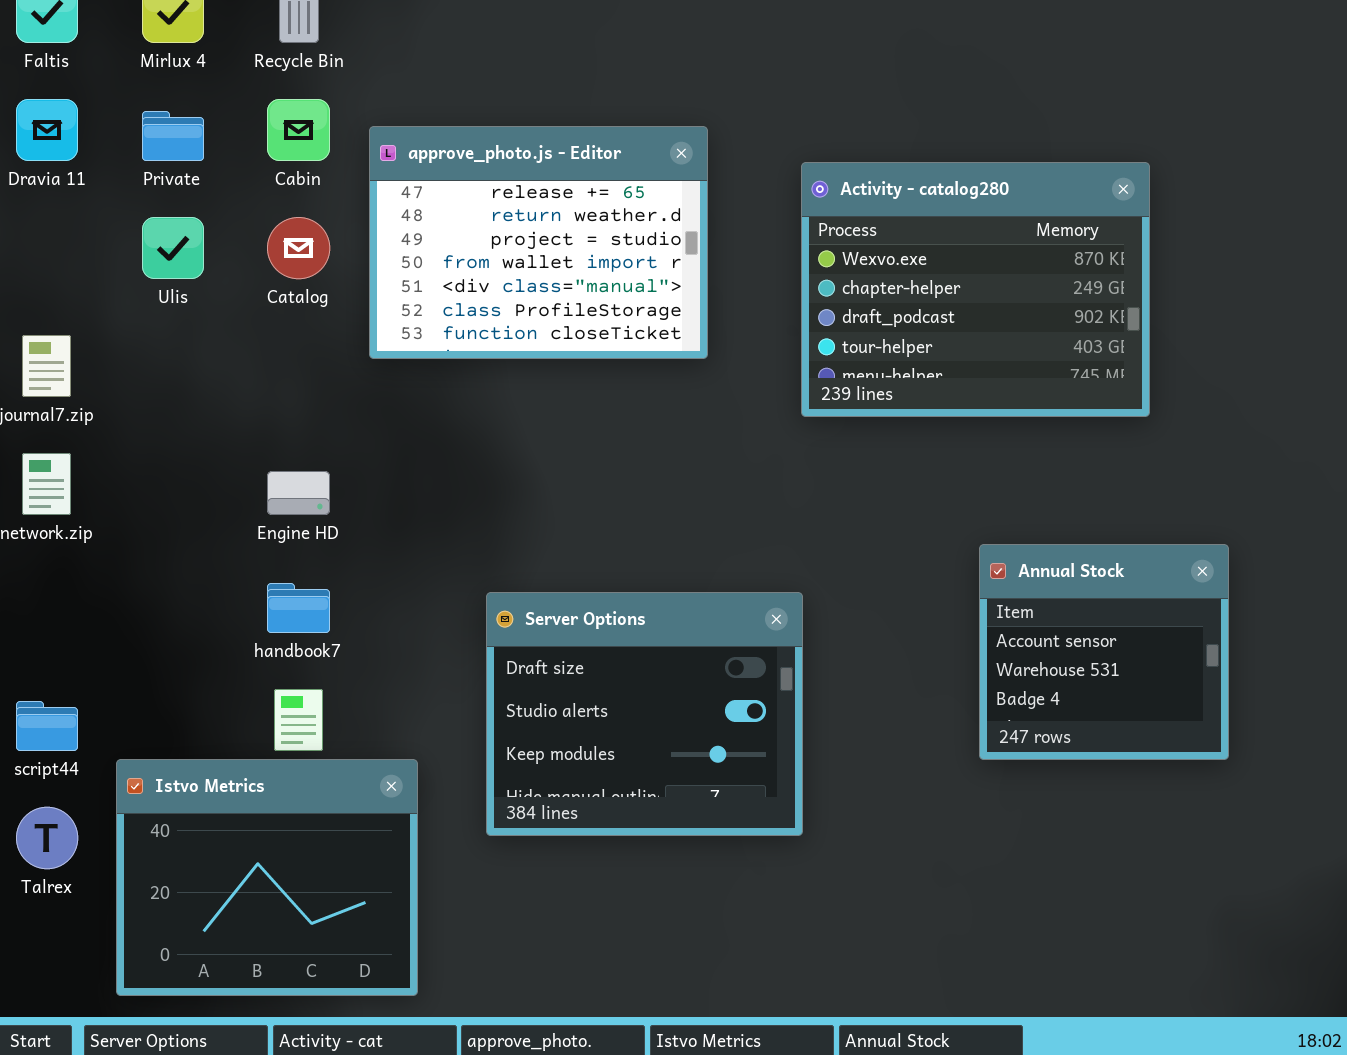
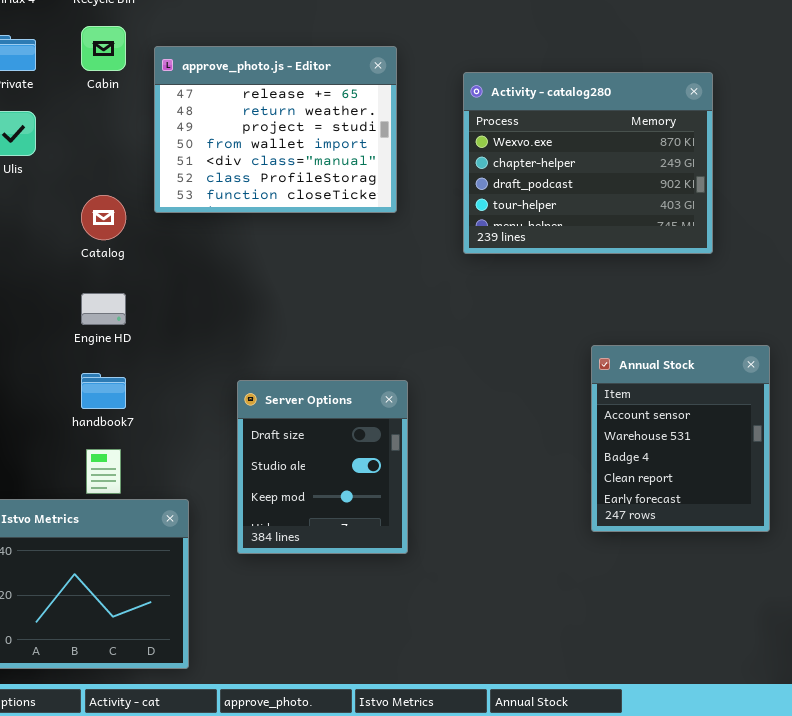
Catalog: [267,217,330,279] -> [81,195,126,240], moved
Annual Stock: [979,544,1229,760] -> [591,345,770,532], resized
Server Options: [486,592,803,836] -> [237,380,408,554], resized

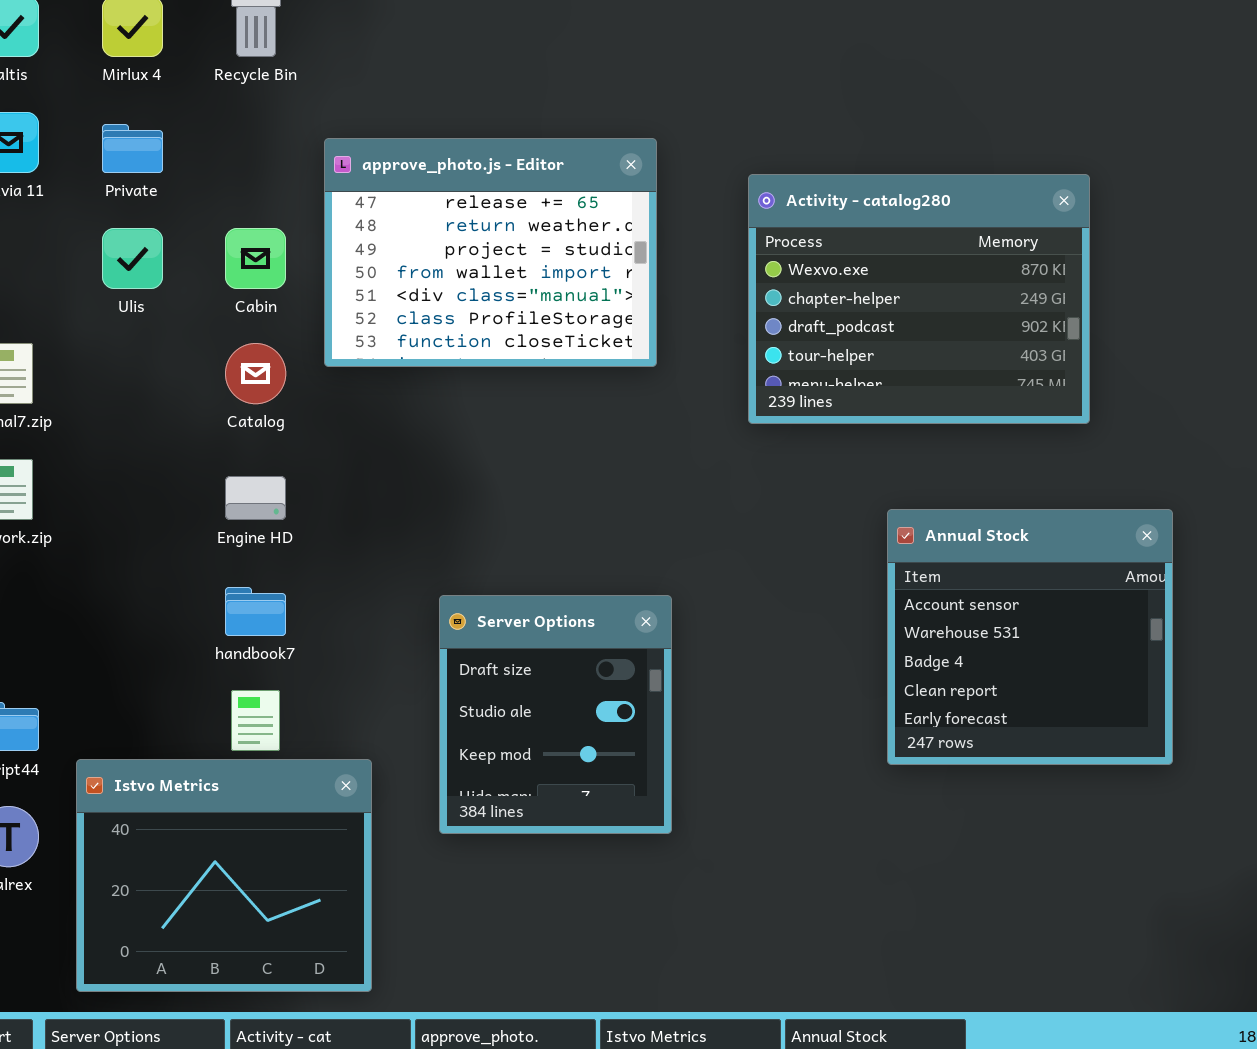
Cabin: [81,26,126,71] -> [225,228,286,289], moved
Annual Stock: [591,345,770,532] -> [887,509,1173,765], moved, resized

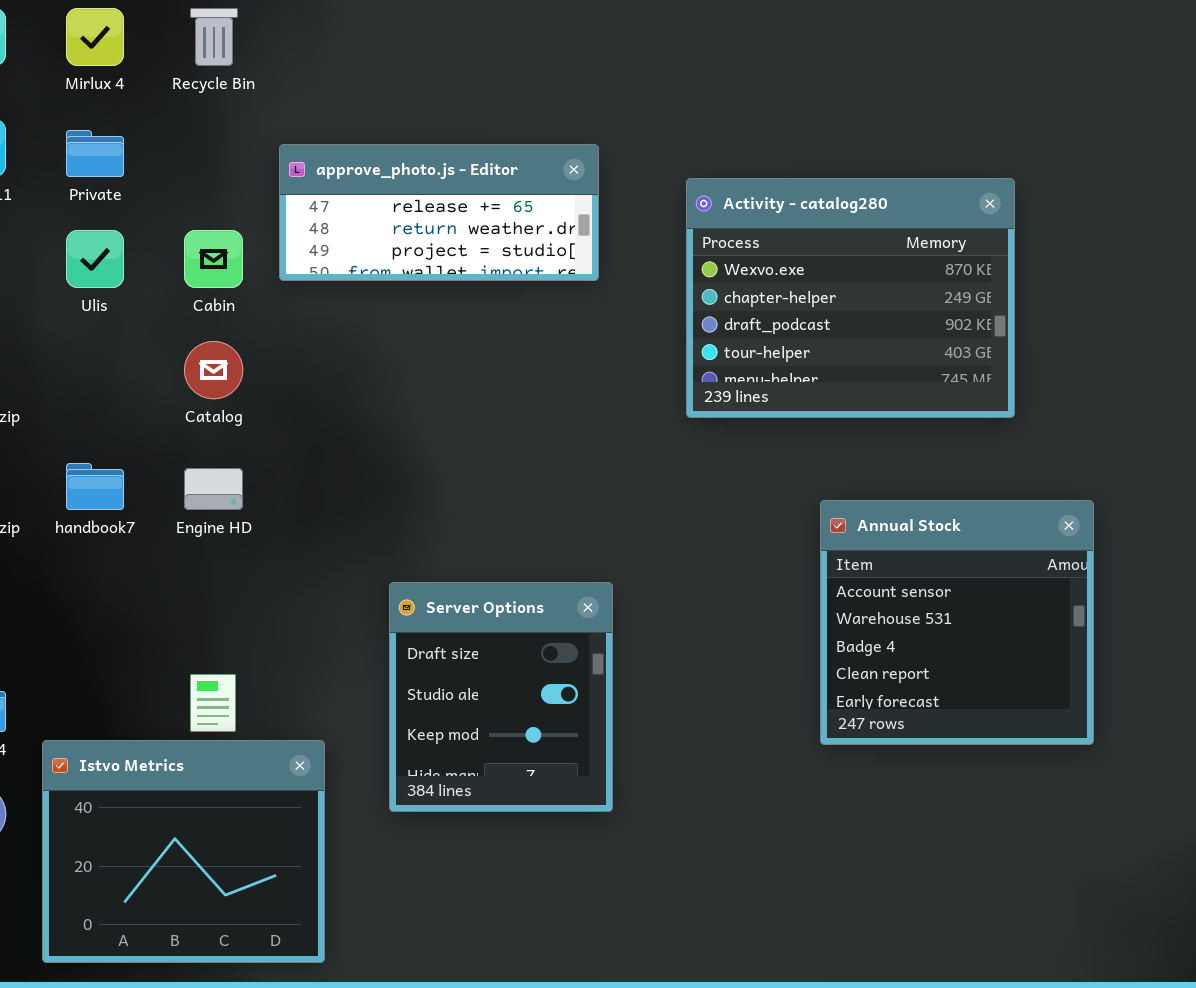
approve_photo.js - Editor: [324,138,657,367] -> [279,144,599,281], resized
handbook7: [225,587,286,636] -> [66,463,124,510], moved

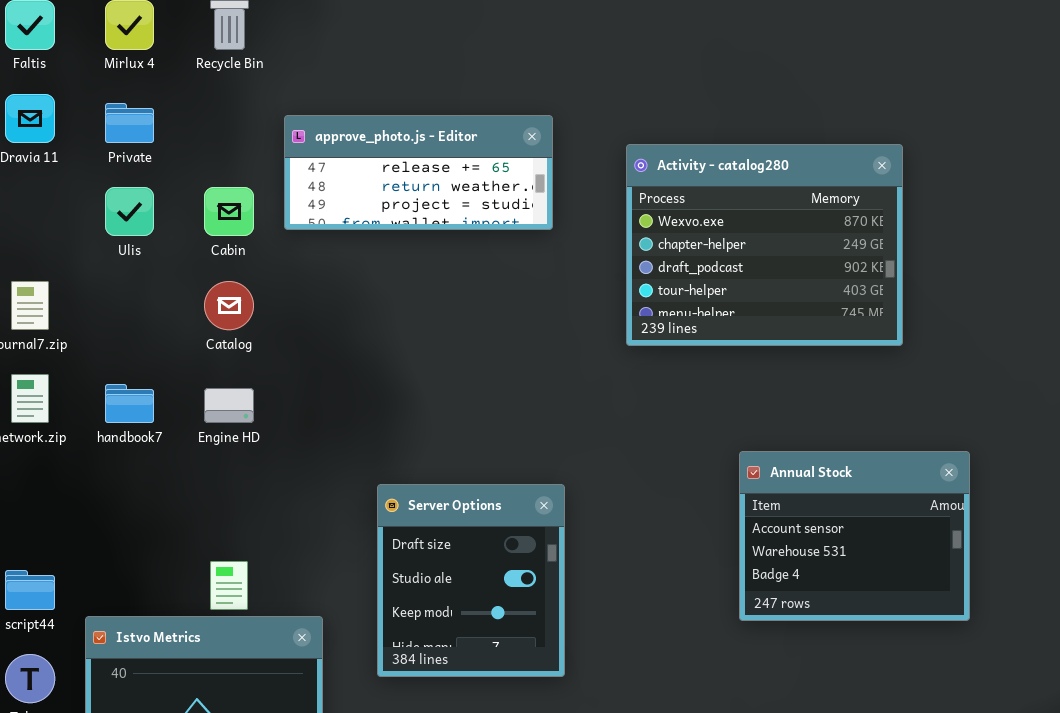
Annual Stock: [820,500,1094,745] -> [739,451,970,621], resized

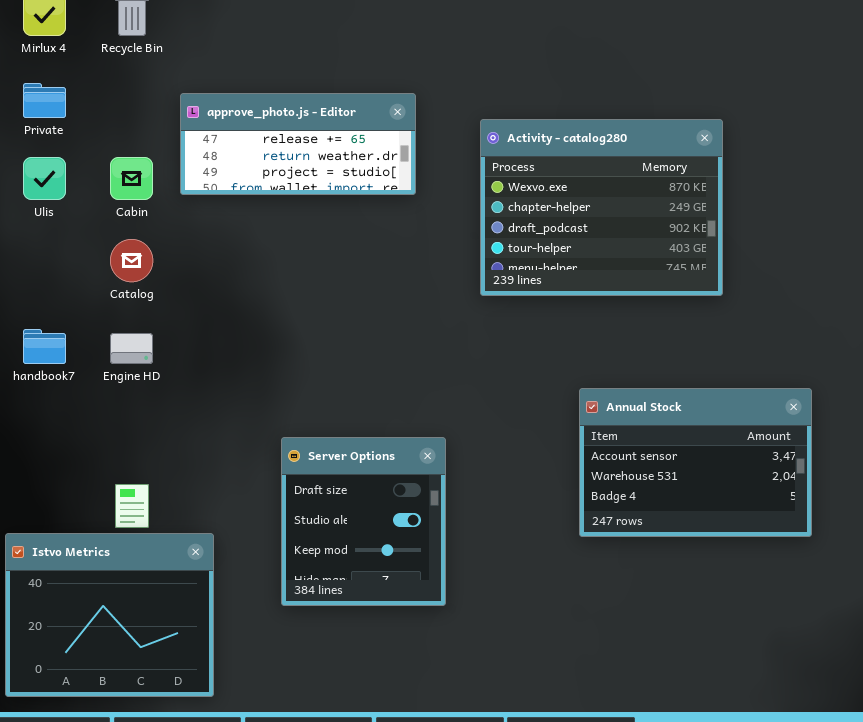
Annual Stock: [739,451,970,621] -> [579,388,812,537], resized
Server Options: [377,484,565,677] -> [281,437,446,606], moved

